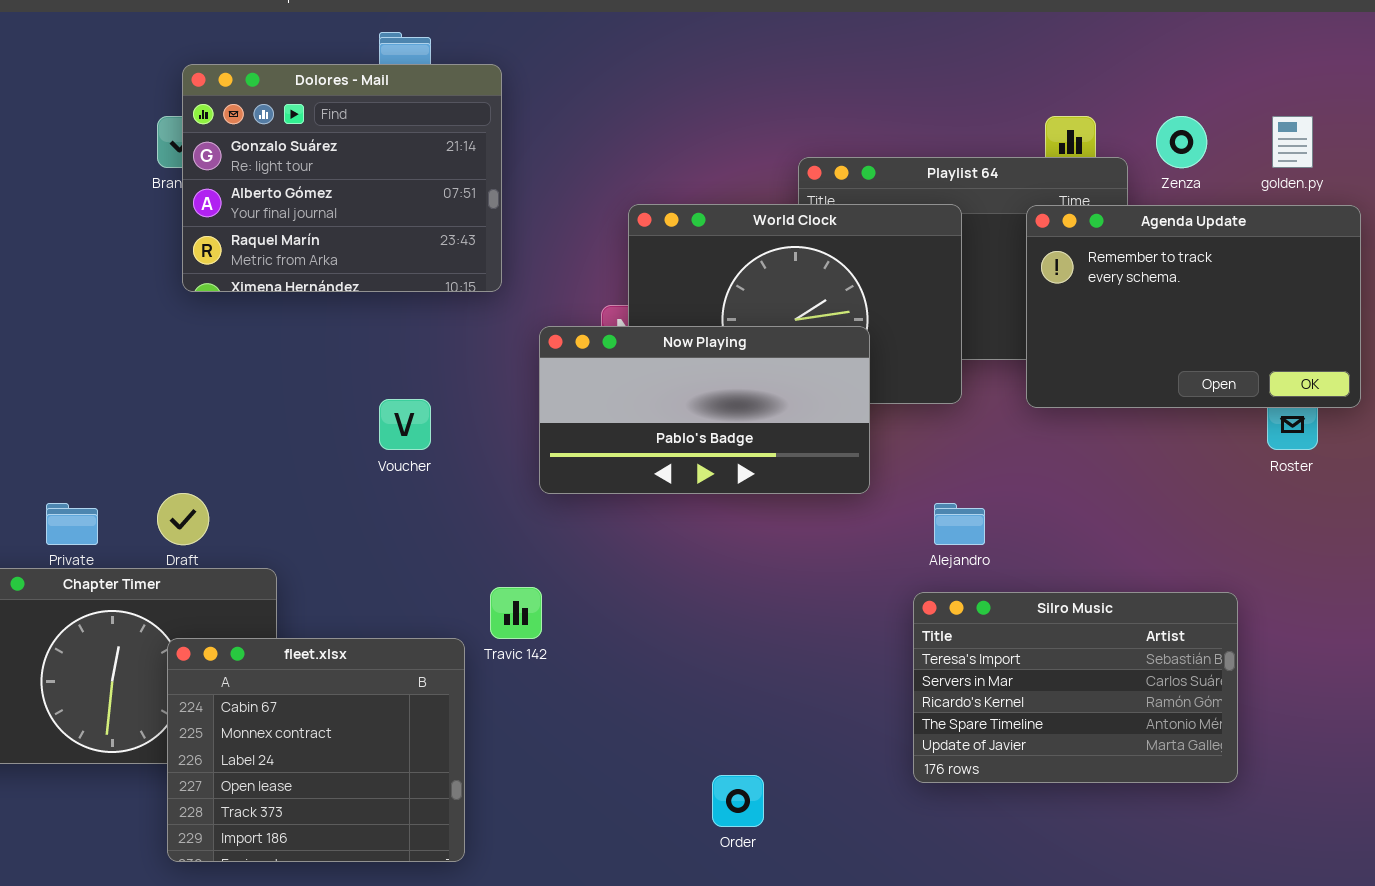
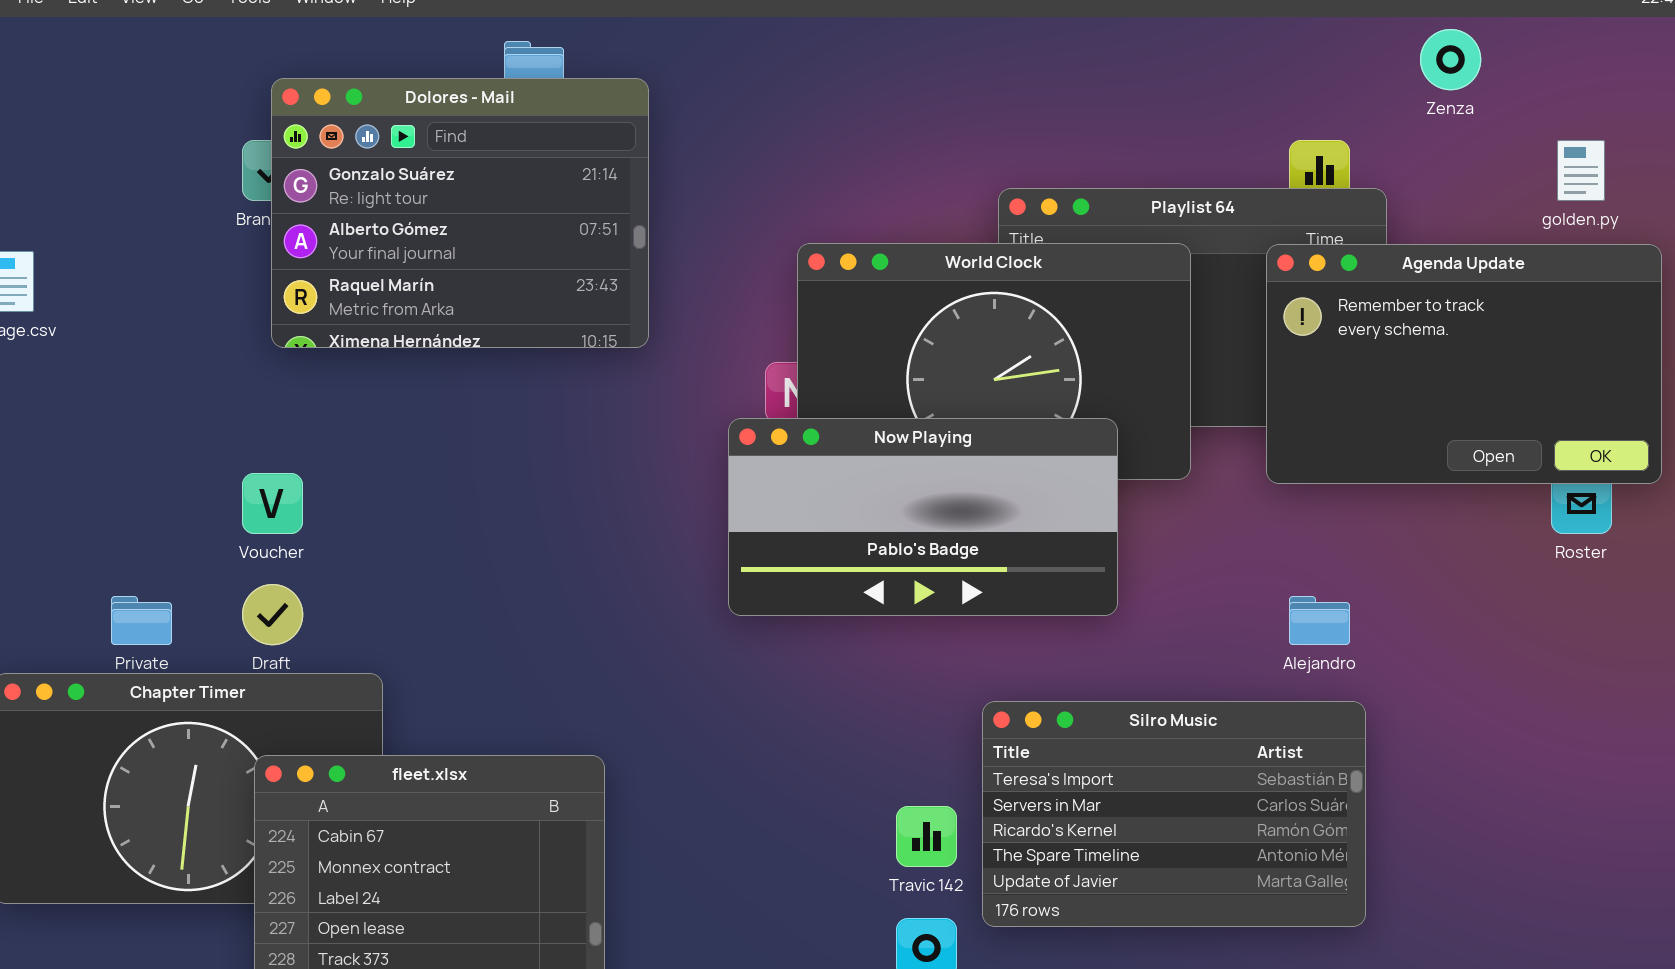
Zenza: [1156,116,1207,168] -> [1420,29,1481,90], moved
Now Playing: [539,326,870,494] -> [728,418,1118,616], moved
Voucher: [379,399,431,450] -> [242,473,303,534], moved
Alejandro: [934,503,985,545] -> [1289,596,1350,645], moved
Travic 142: [490,587,542,639] -> [896,806,957,867], moved
Silro Music: [913,592,1238,783] -> [982,701,1366,927], moved

